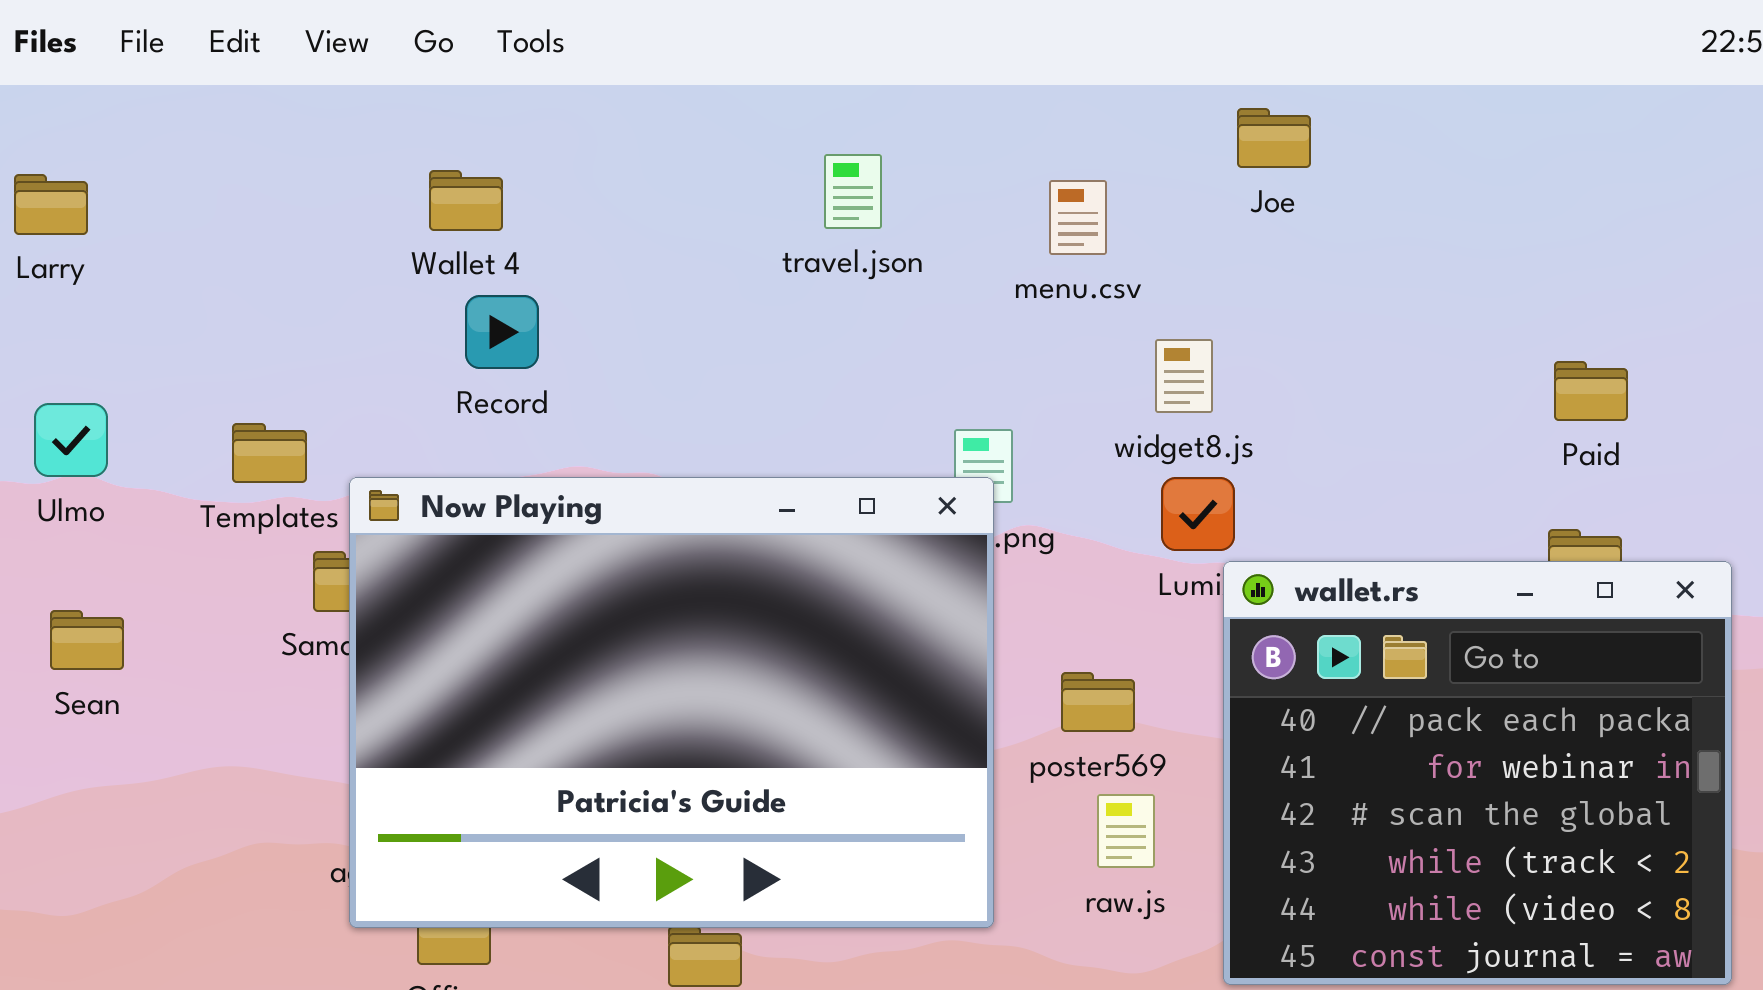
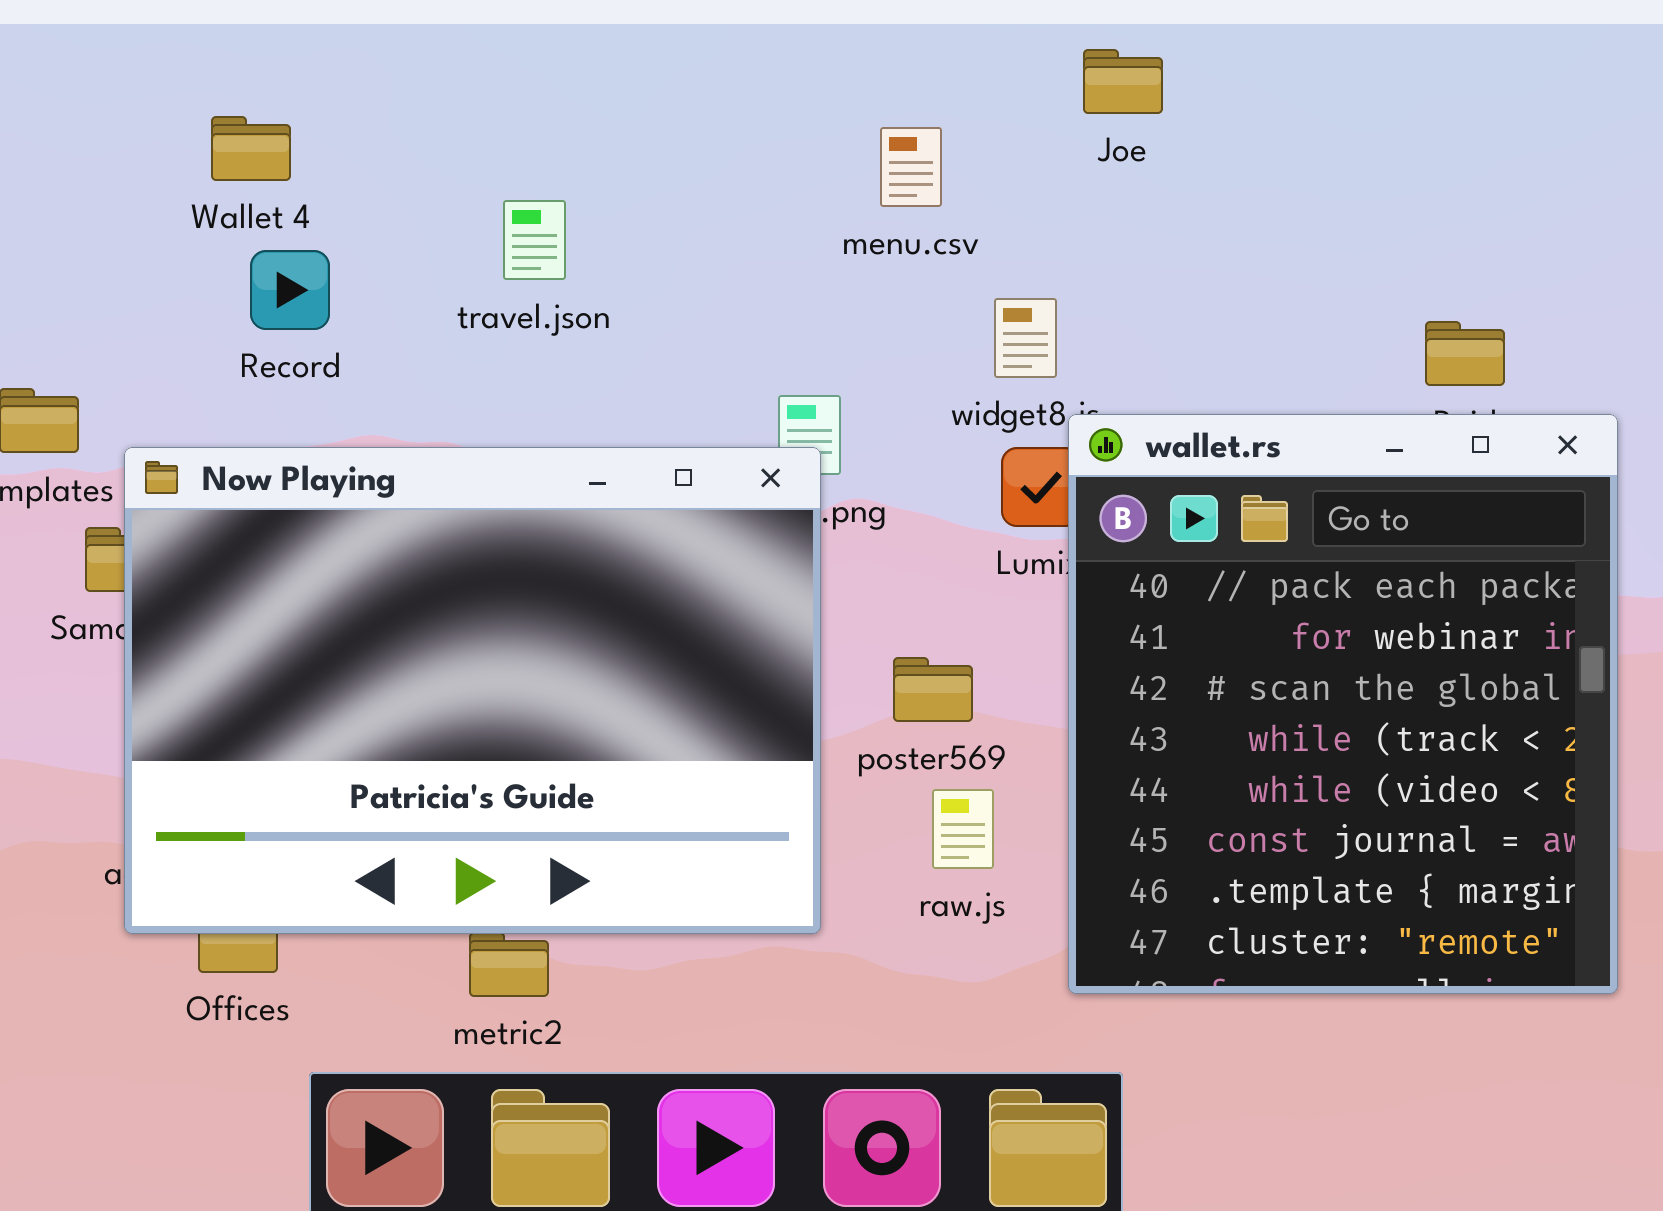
travel.json: [824,154,882,229] -> [503,200,566,280], moved
wallet.rs: [1223,561,1732,985] -> [1068,414,1618,994], resized

